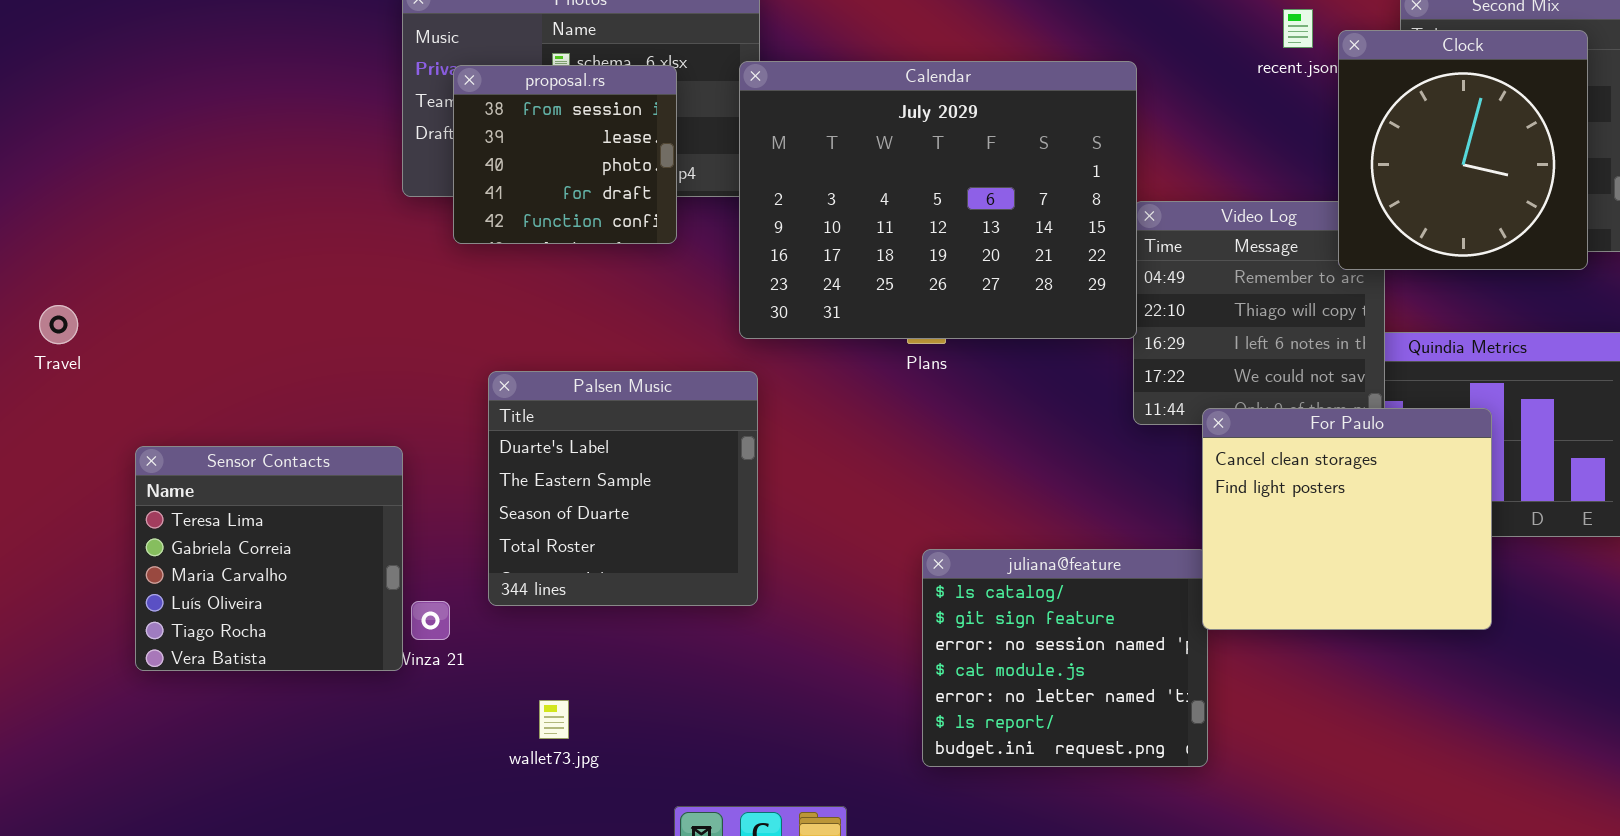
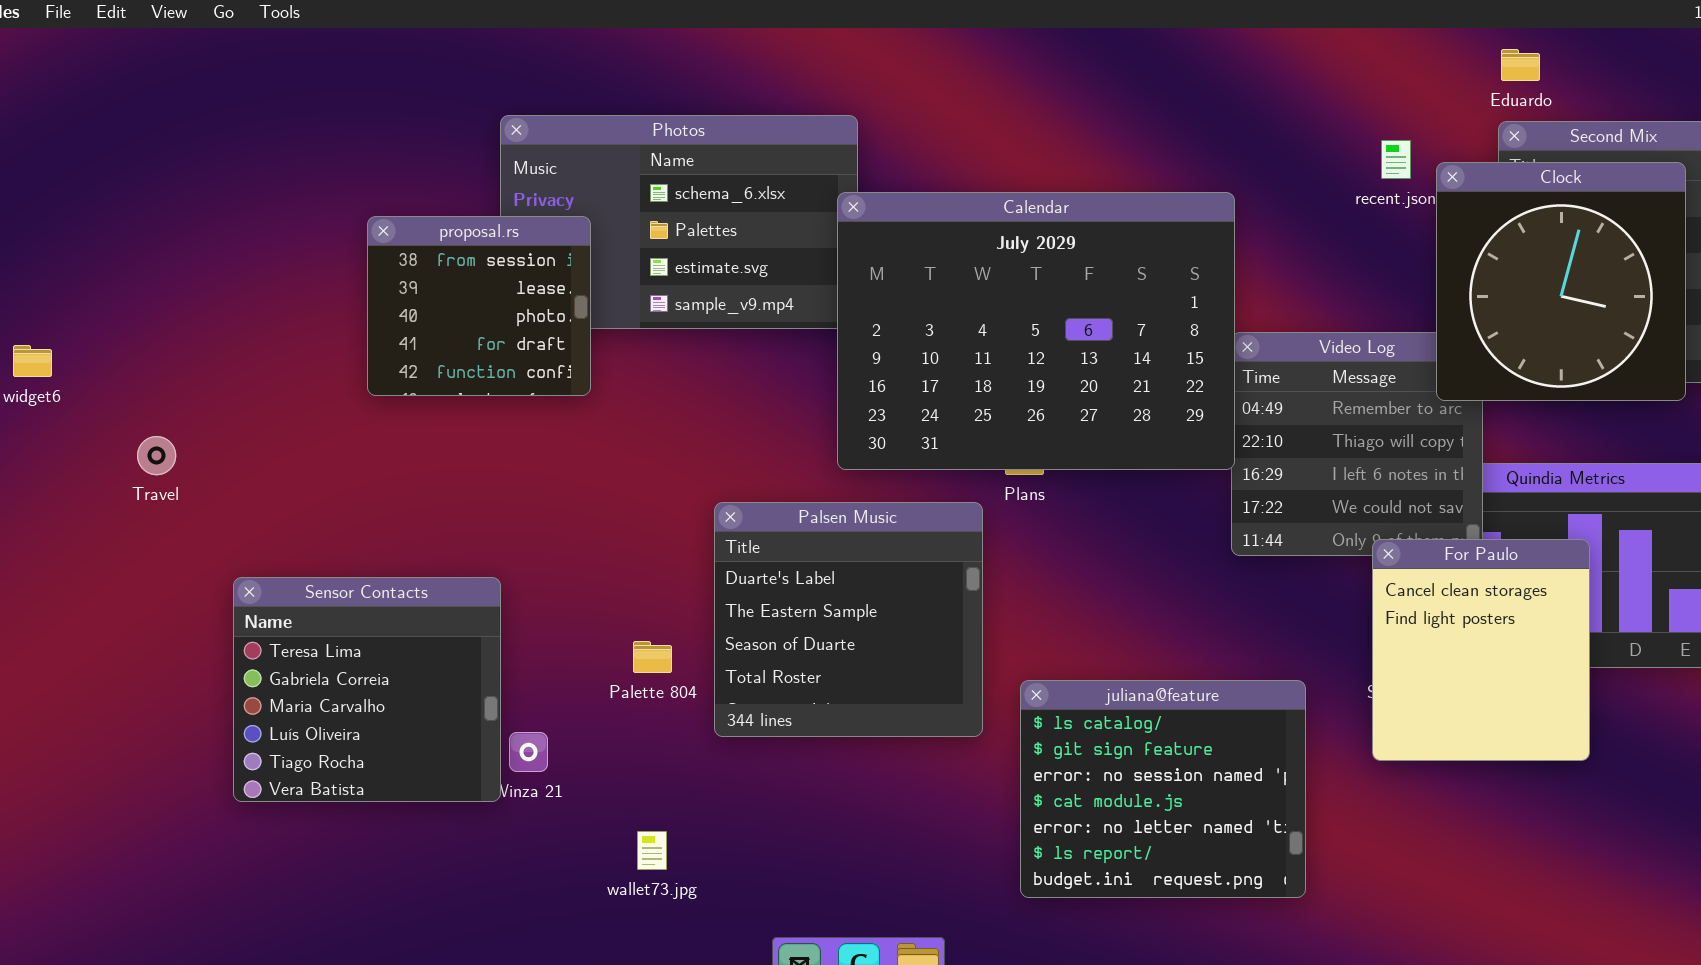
proposal.rs: [453,65,677,244] -> [367,216,591,396], moved
Palsen Music: [488,371,758,606] -> [714,502,983,737], moved
For Paulo: [1202,408,1492,630] -> [1372,539,1590,761], resized

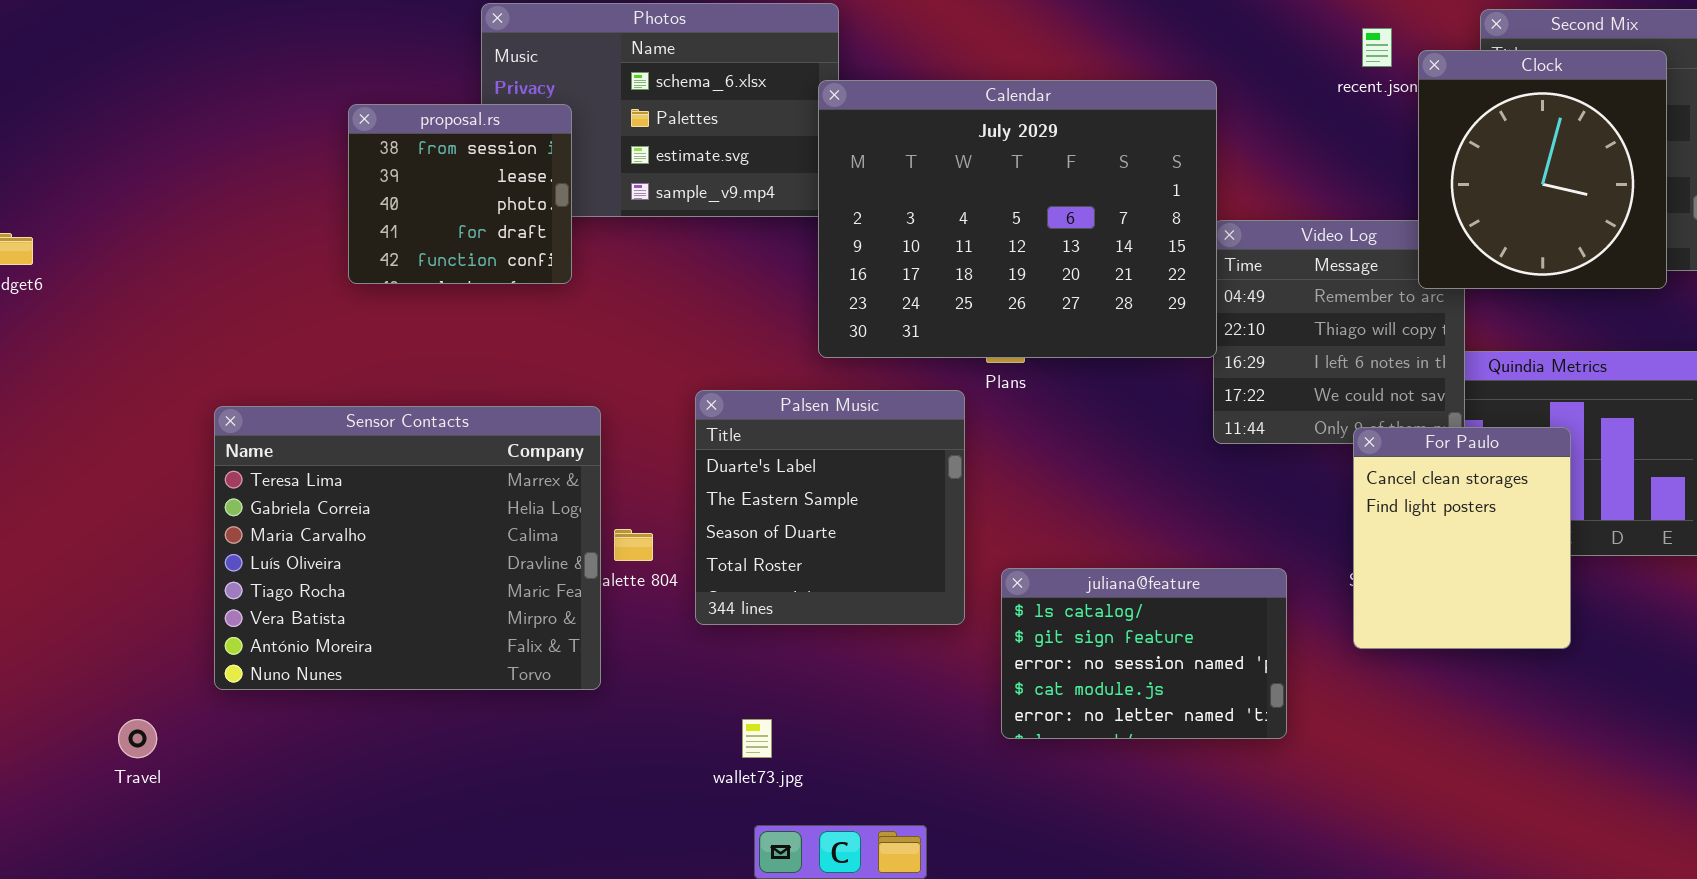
Travel: [137,436,176,475] -> [118,719,157,758], moved
Sensor Contacts: [233,577,501,802] -> [214,406,601,690], resized
juliana@feature: [1020,680,1306,898] -> [1001,568,1287,739], resized
wallet73.jpg: [637,831,667,870] -> [742,719,772,758], moved

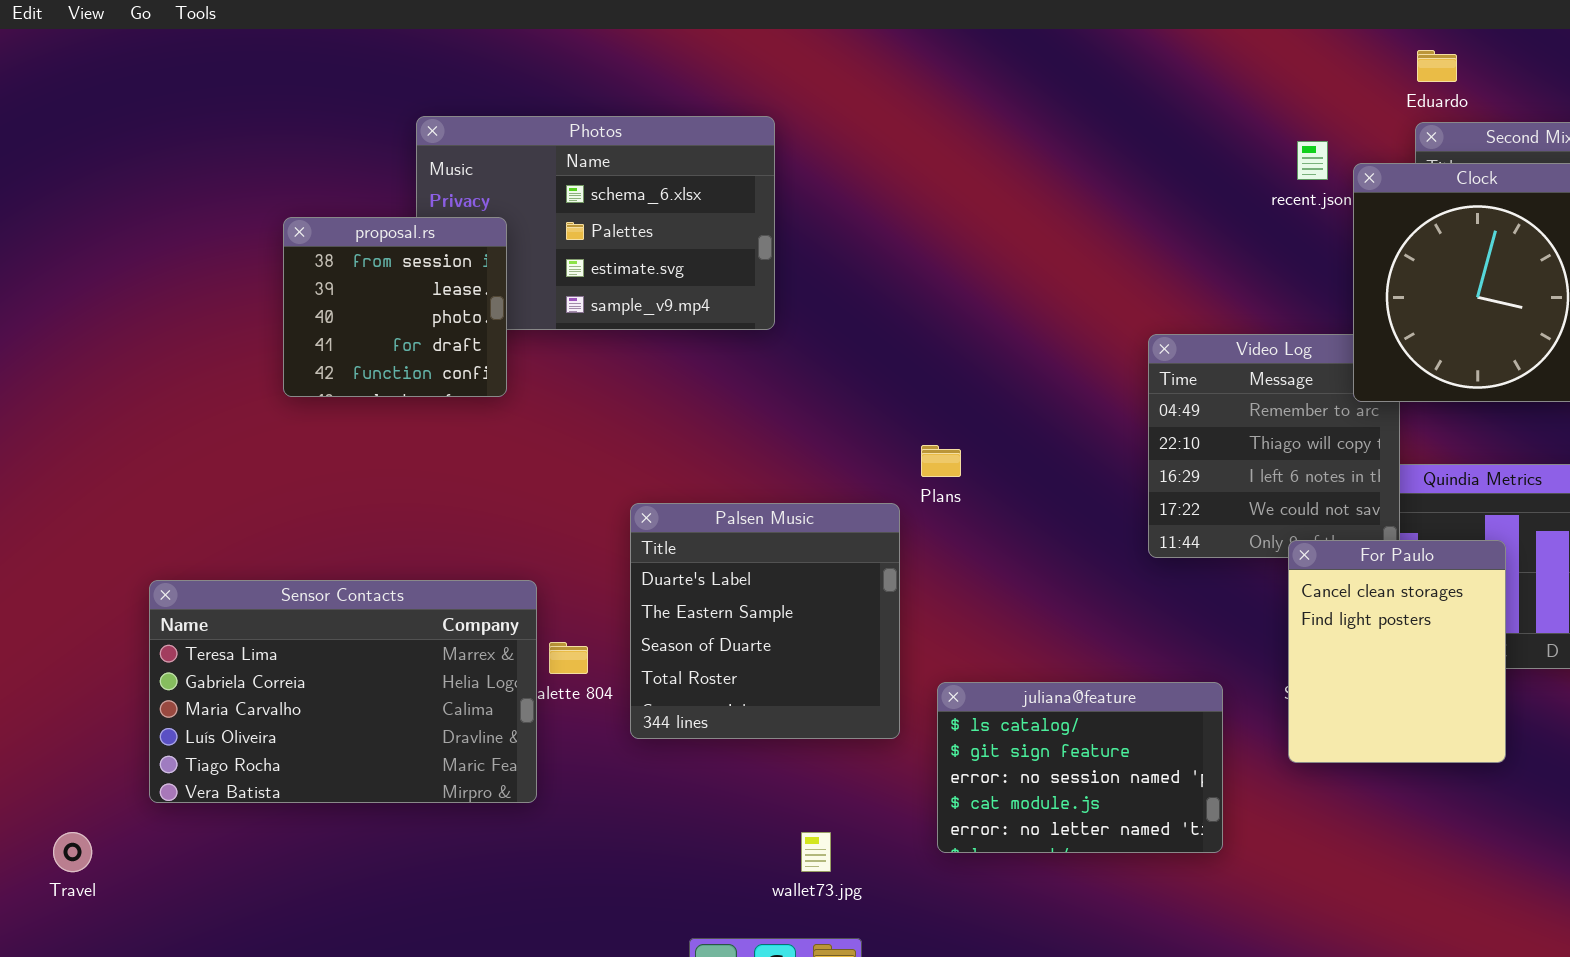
Calendar: [818,80,1217,358] -> none, closed
Sensor Contacts: [214,406,601,690] -> [149,580,537,803], resized
wallet73.jpg: [742,719,772,758] -> [801,832,831,872], moved

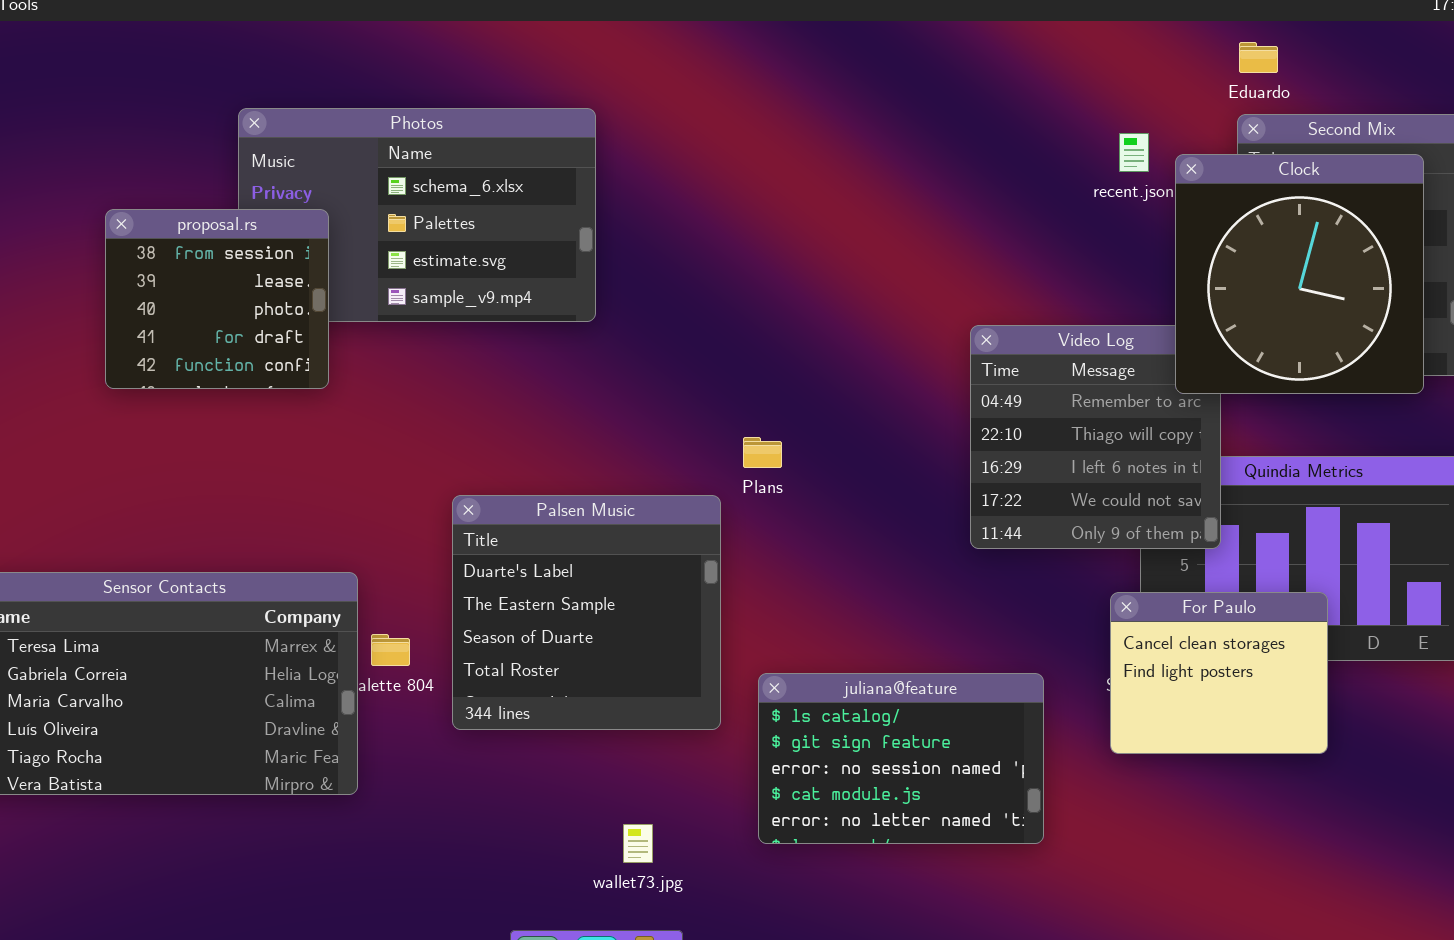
For Paulo: [1288,540,1506,763] -> [1110,592,1328,754], resized

